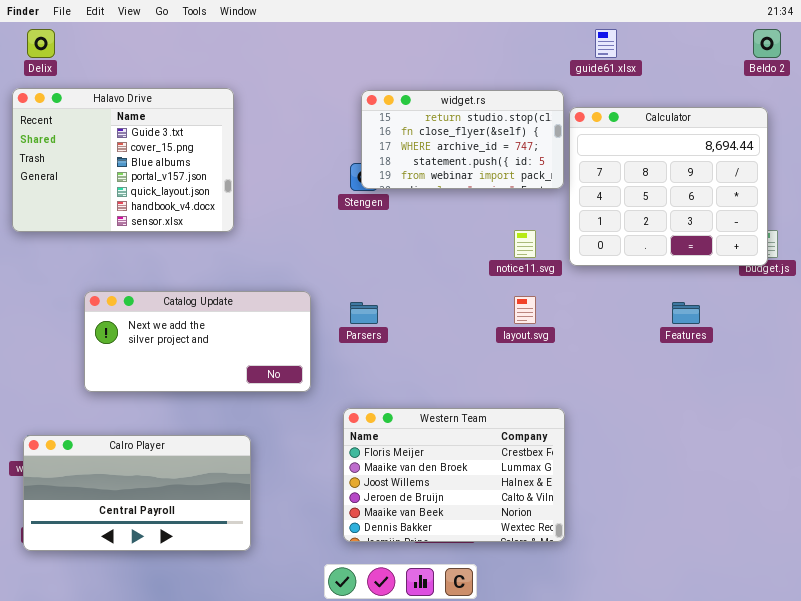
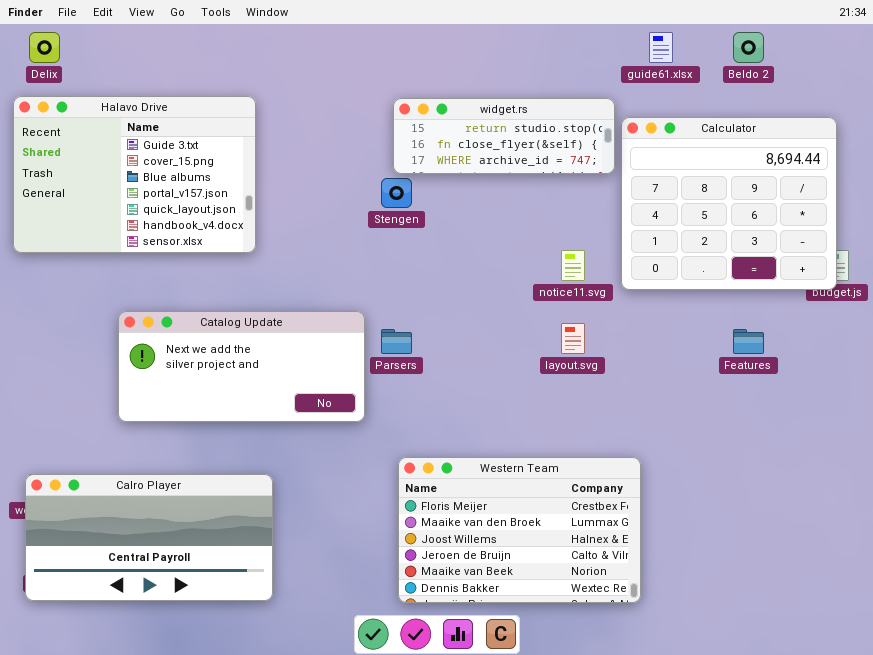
Beldo 2: [753,29,781,58] -> [733,32,764,63], moved
widget.rs: [361,90,564,189] -> [393,98,615,174], resized
Catalog Update: [84,291,311,392] -> [118,311,365,422], moved
Western Team: [343,408,565,542] -> [398,457,641,603], moved

